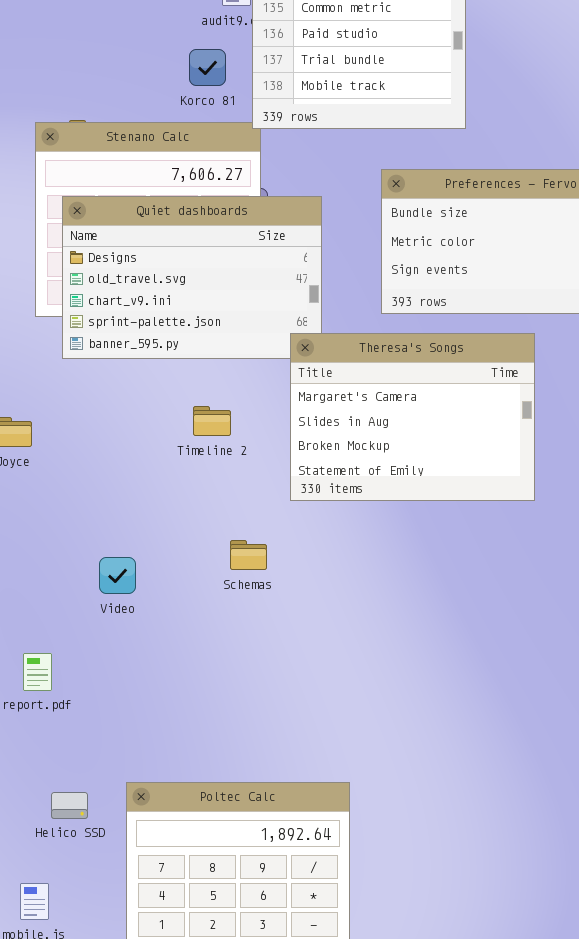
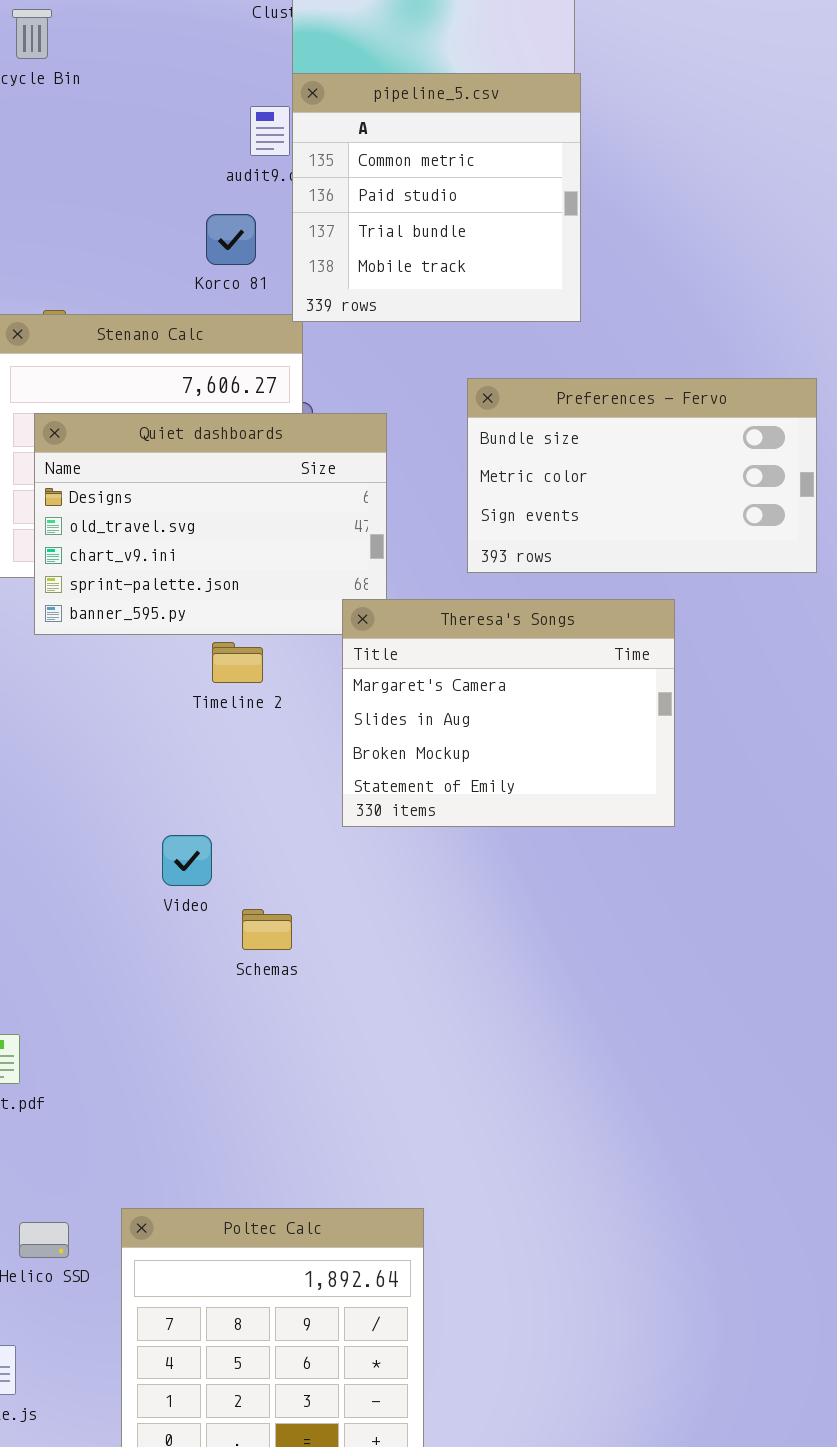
Timeline 2: [193,406,231,436] -> [212,642,263,683], moved
Schemas: [230,540,267,570] -> [242,909,292,950], moved
Video: [99,557,136,594] -> [162,835,212,886], moved

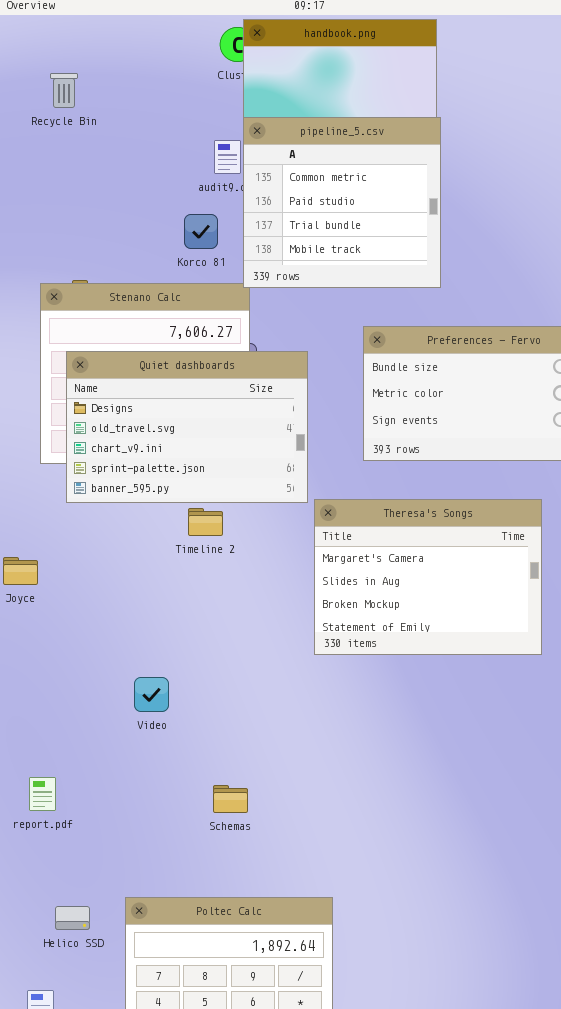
Theresa's Songs: [342,599,675,827] -> [314,499,542,655], moved
Video: [162,835,212,886] -> [134,677,169,712], moved
Schemas: [242,909,292,950] -> [213,785,248,813], moved

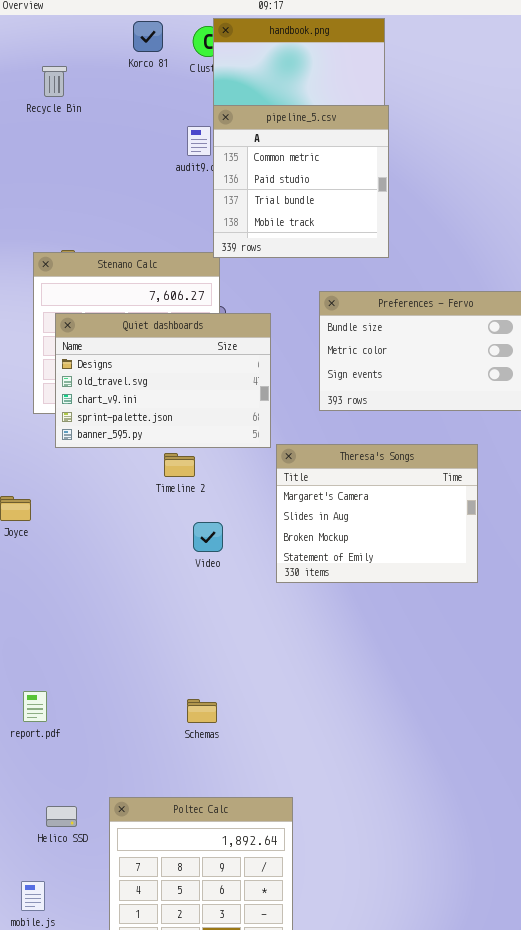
Korco 81: [184,214,218,249] -> [133,21,163,52], moved
Video: [134,677,169,712] -> [193,522,223,552], moved

